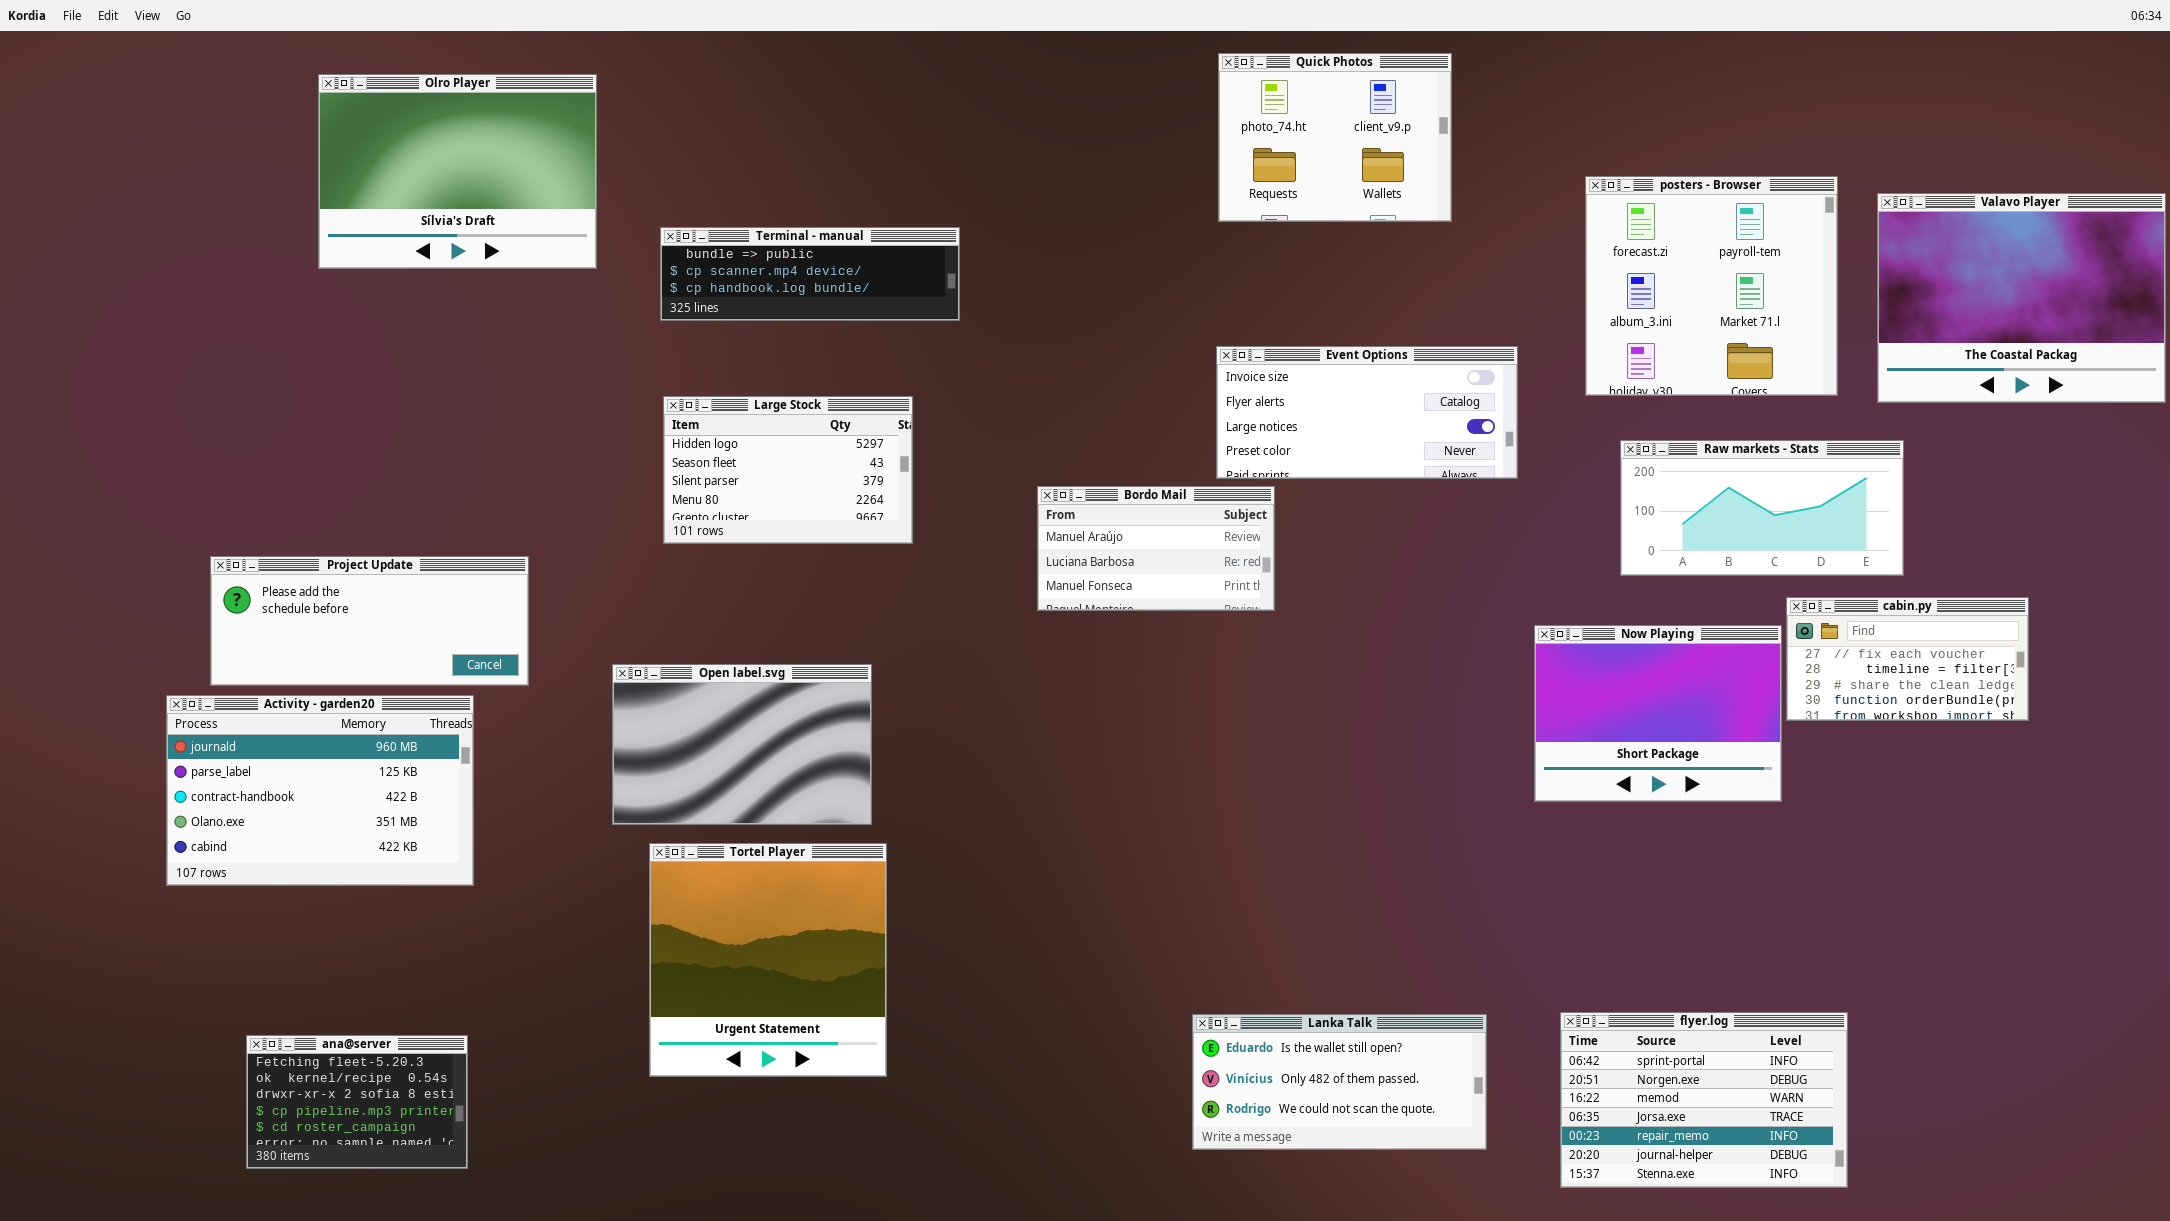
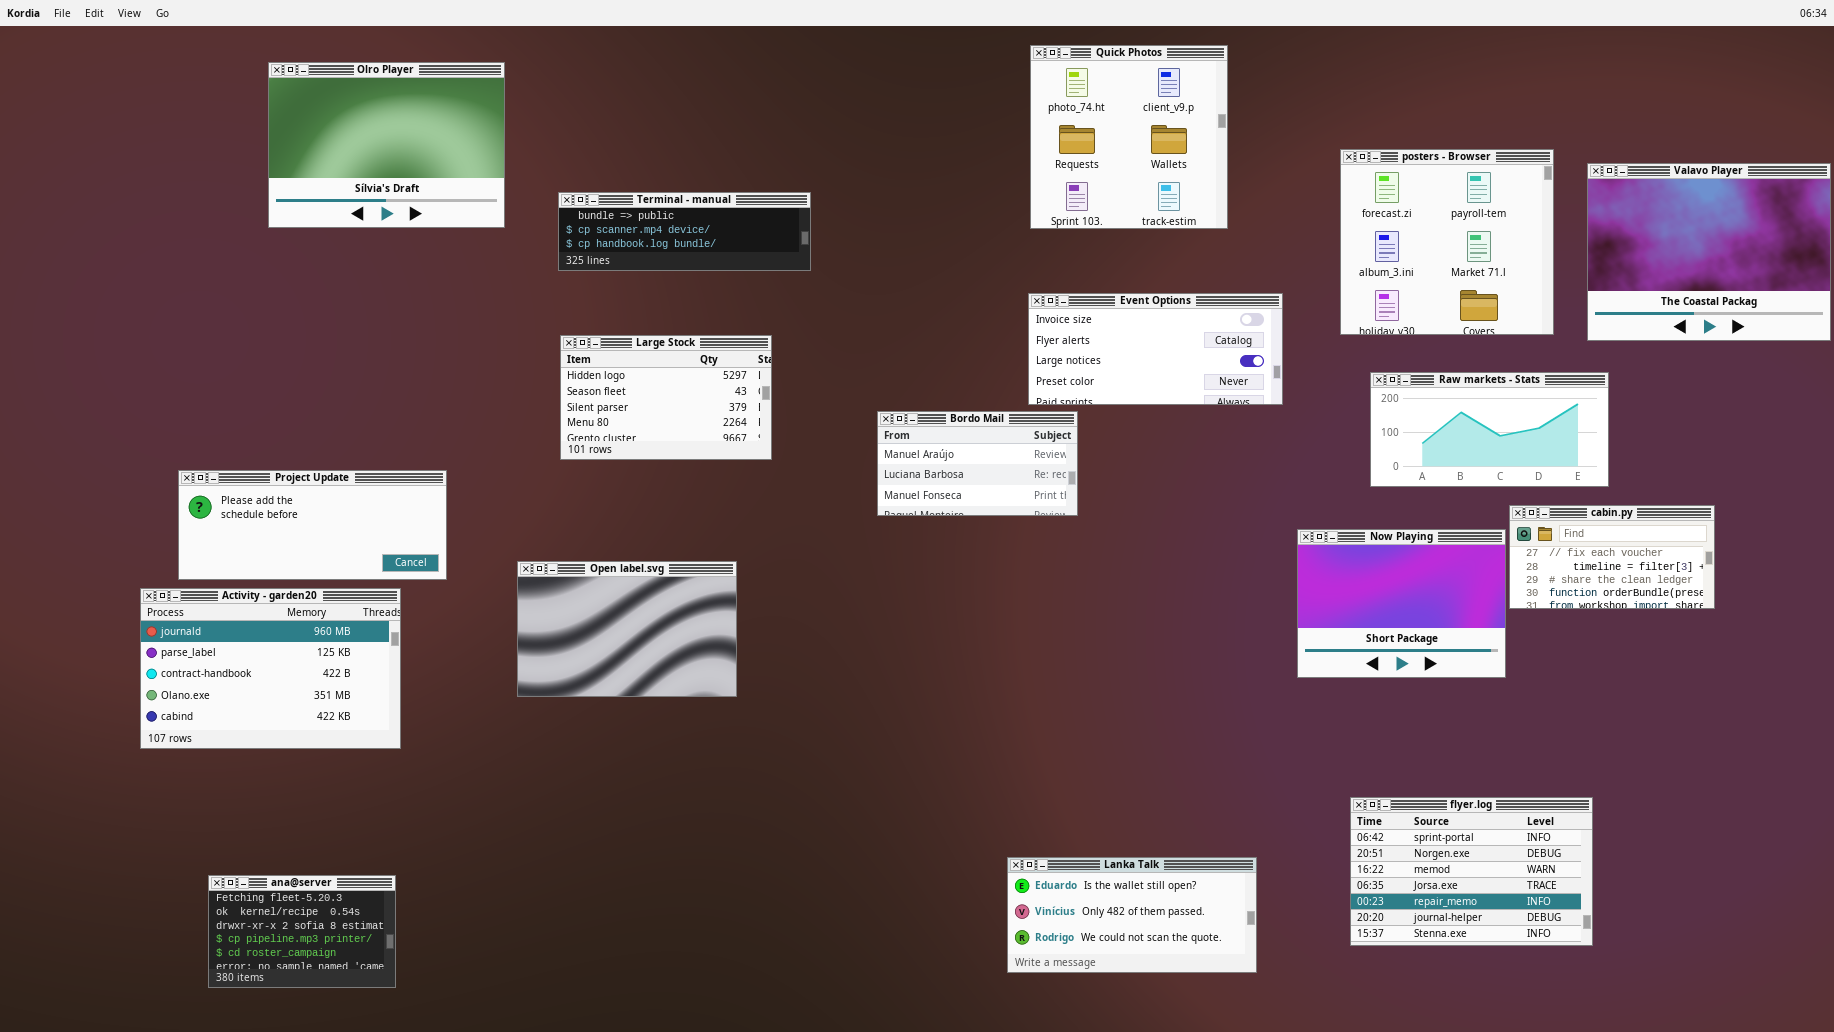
Quick Photos: [1218,53,1452,222] -> [1030,45,1228,229], resized
Tortel Player: [649,843,887,1077] -> none, closed
flyer.log: [1560,1012,1848,1188] -> [1350,797,1593,946], moved

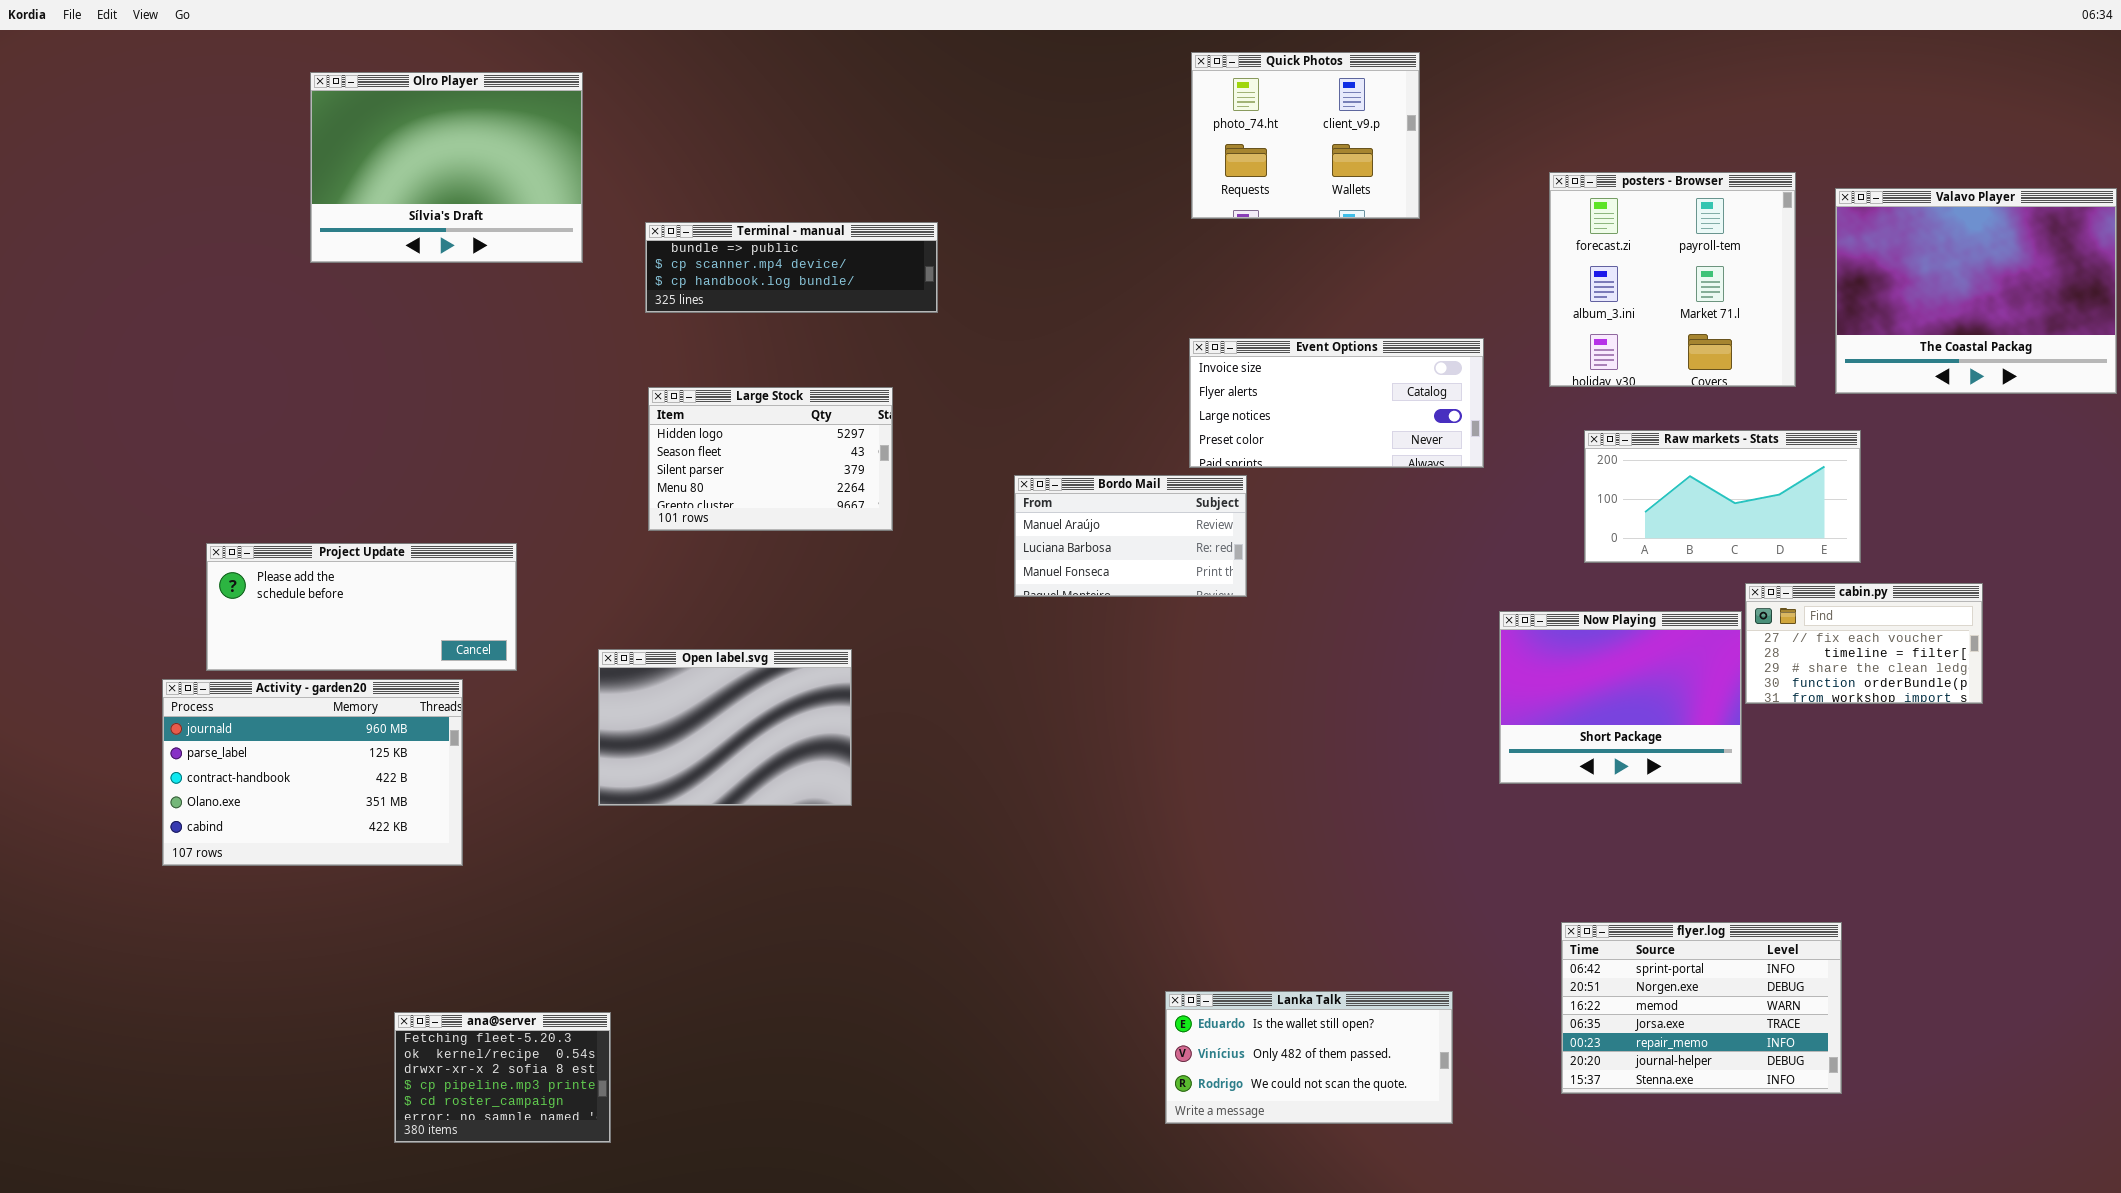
Quick Photos: [1030,45,1228,229] -> [1191,52,1420,219], resized
ana@server: [208,875,396,988] -> [394,1012,611,1143], moved

